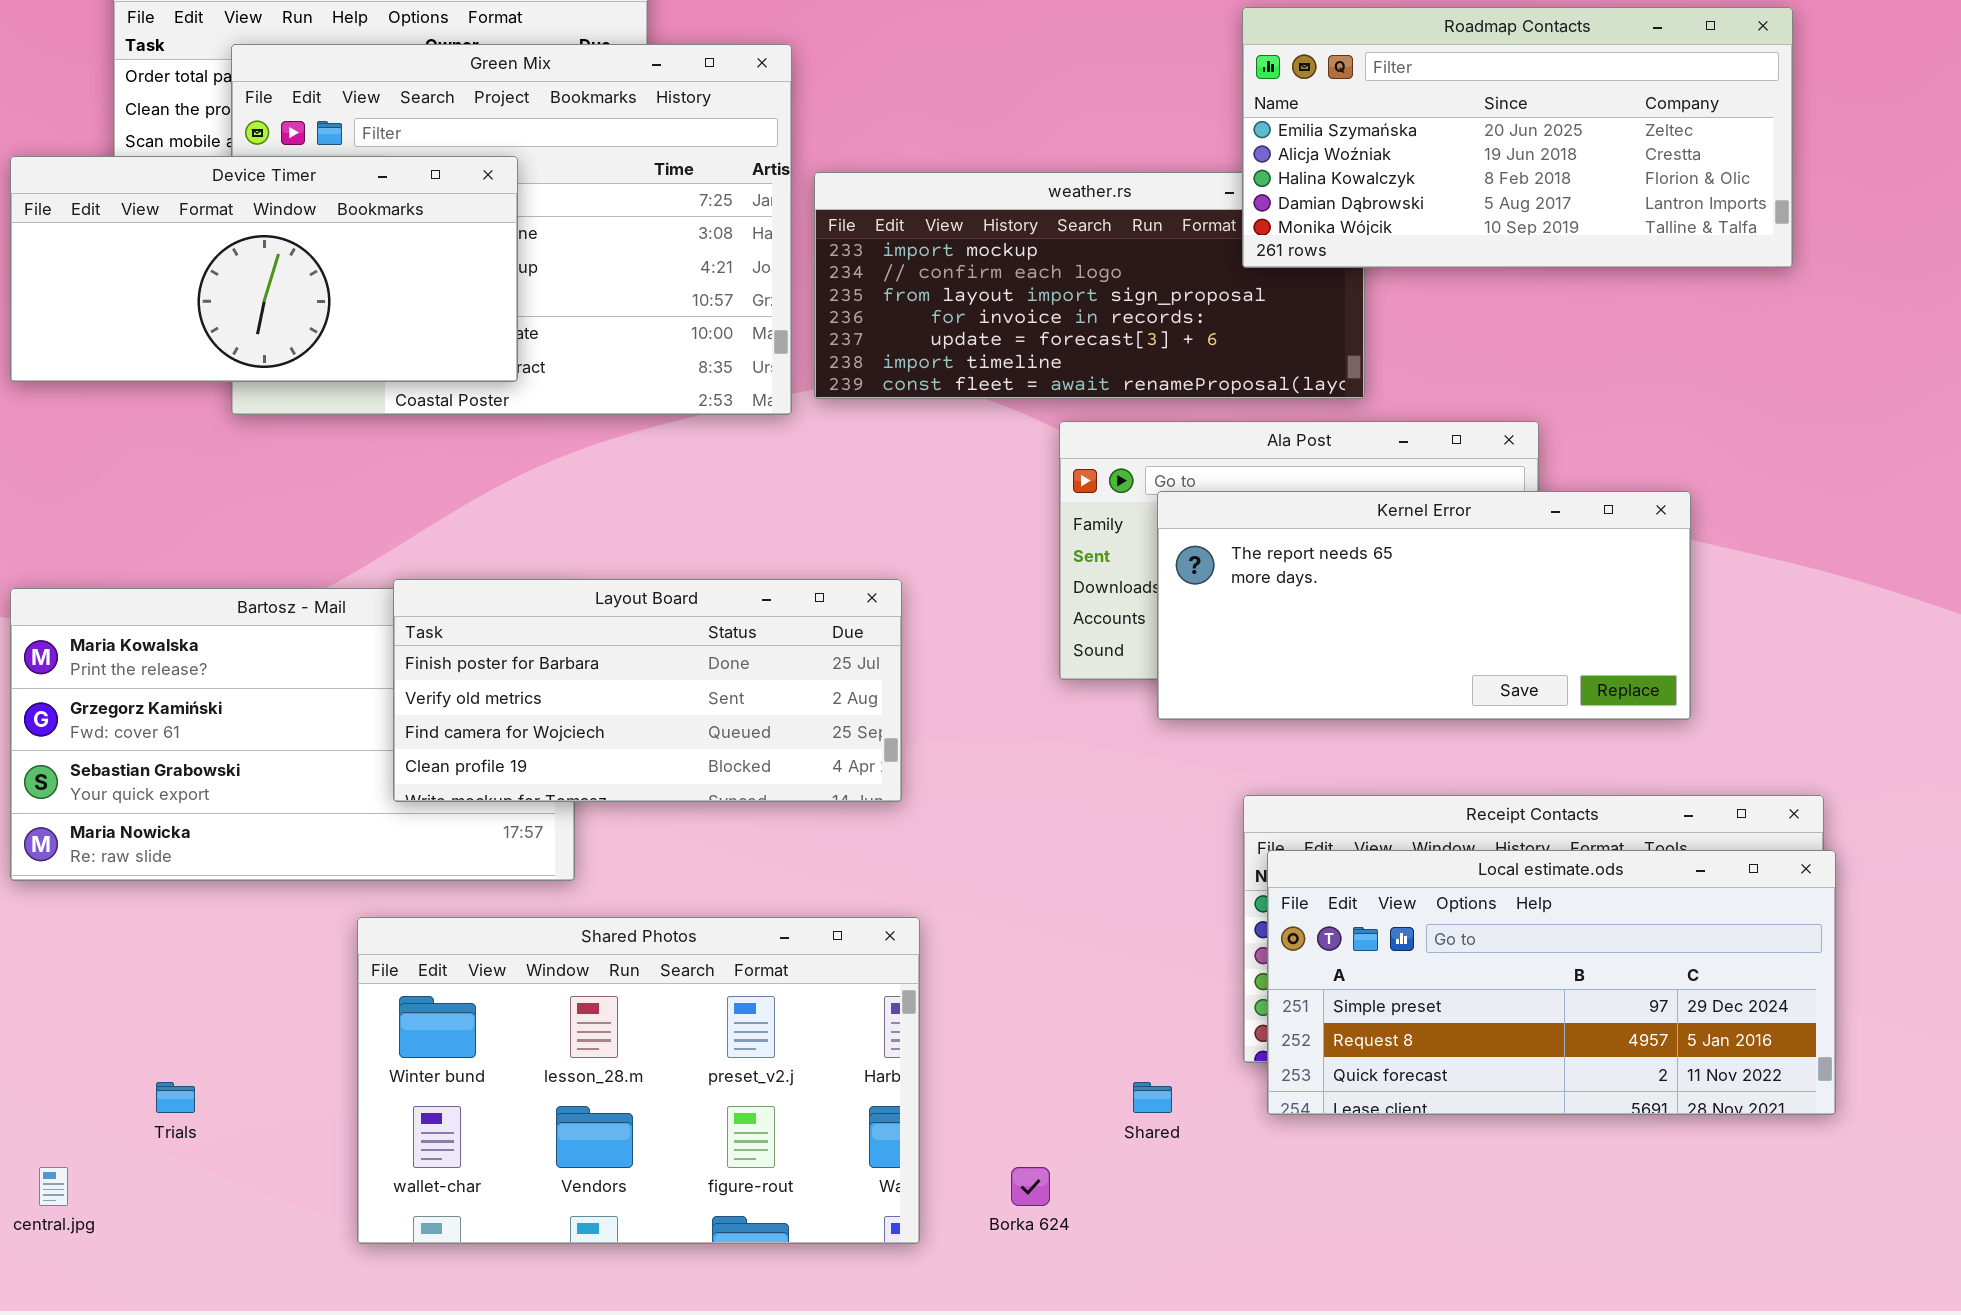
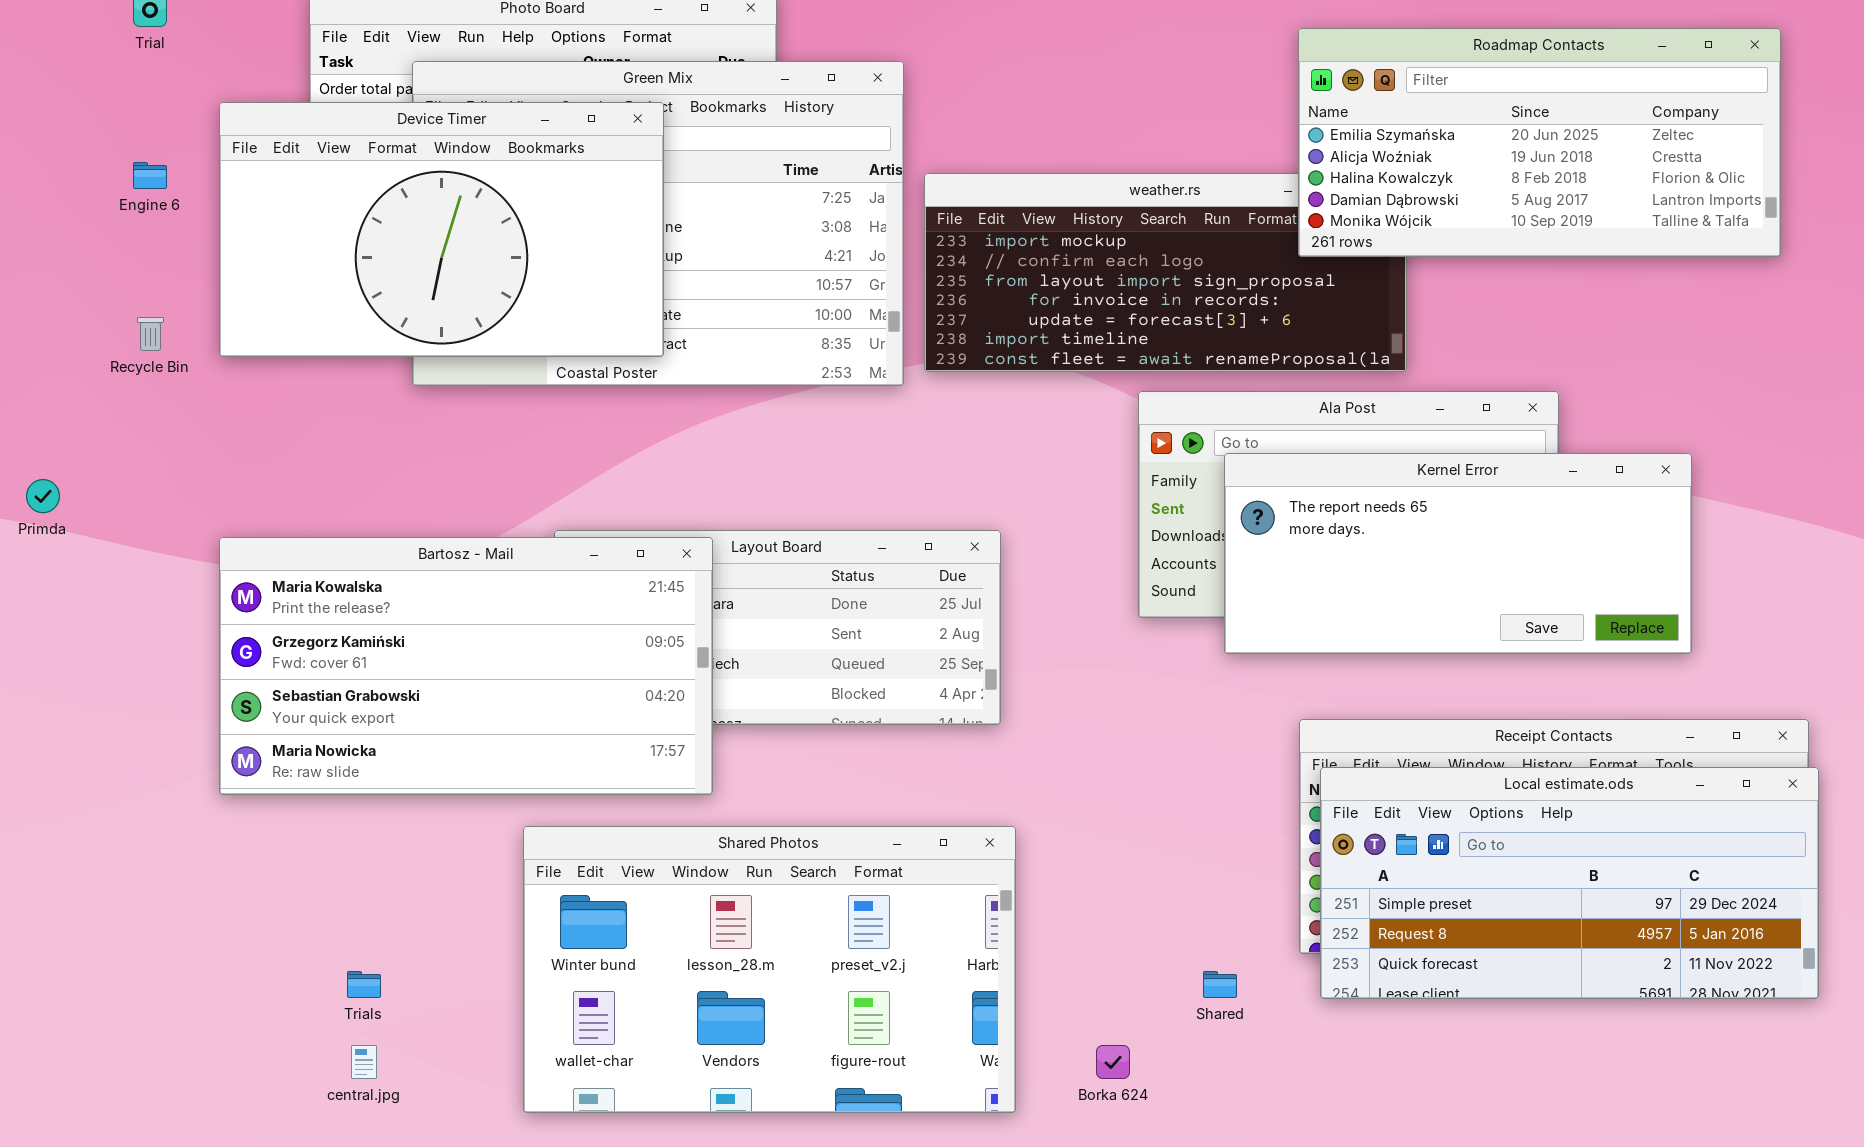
Device Timer: [10,156,518,382] -> [219,102,664,357], resized
Bartosz - Mail: [10,588,575,881] -> [219,537,713,795], raised
central.jpg: [39,1167,68,1206] -> [351,1045,377,1079], moved

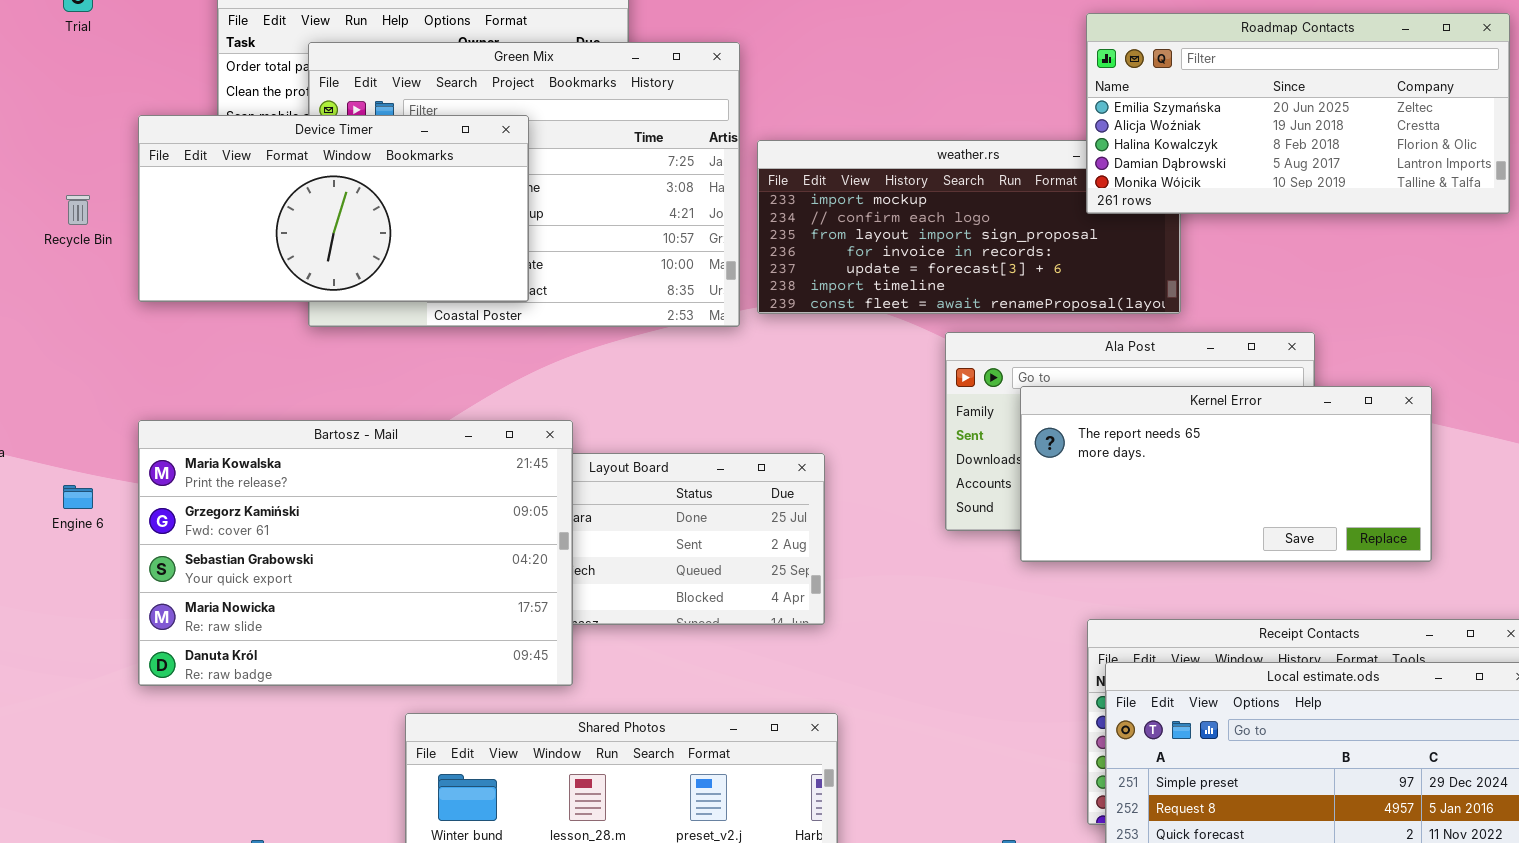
Device Timer: [219,102,664,357] -> [138,115,529,302], resized
Engine 6: [133,162,167,189] -> [63,485,93,509], moved
Recycle Bin: [137,317,164,351] -> [66,195,90,225], moved
Bartosz - Mail: [219,537,713,795] -> [138,420,573,686], resized

